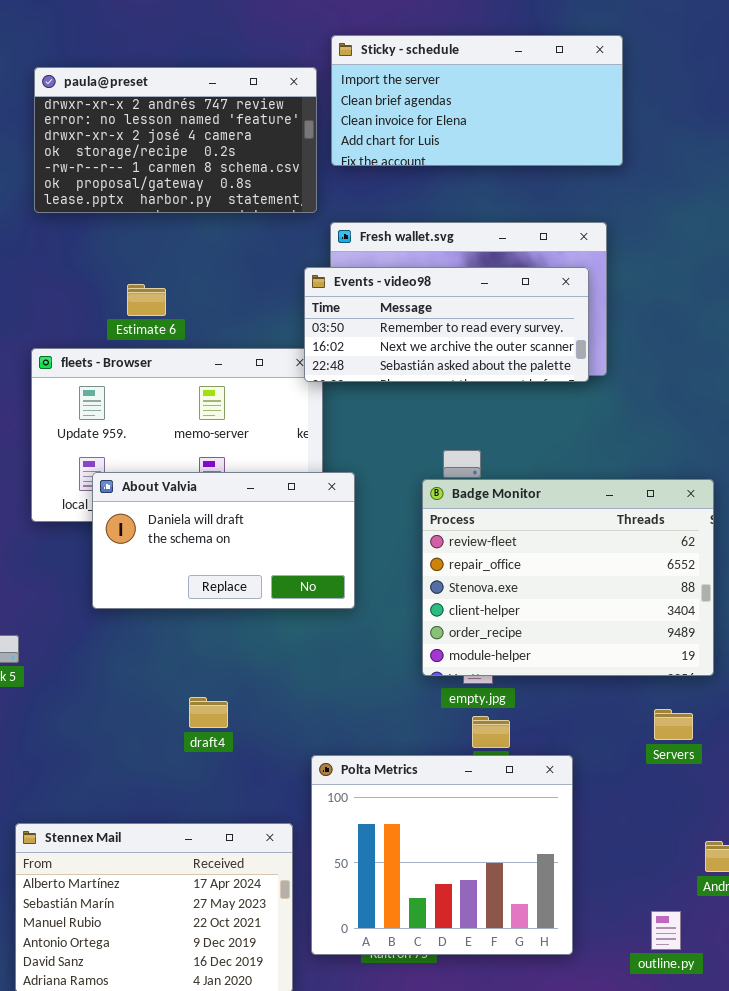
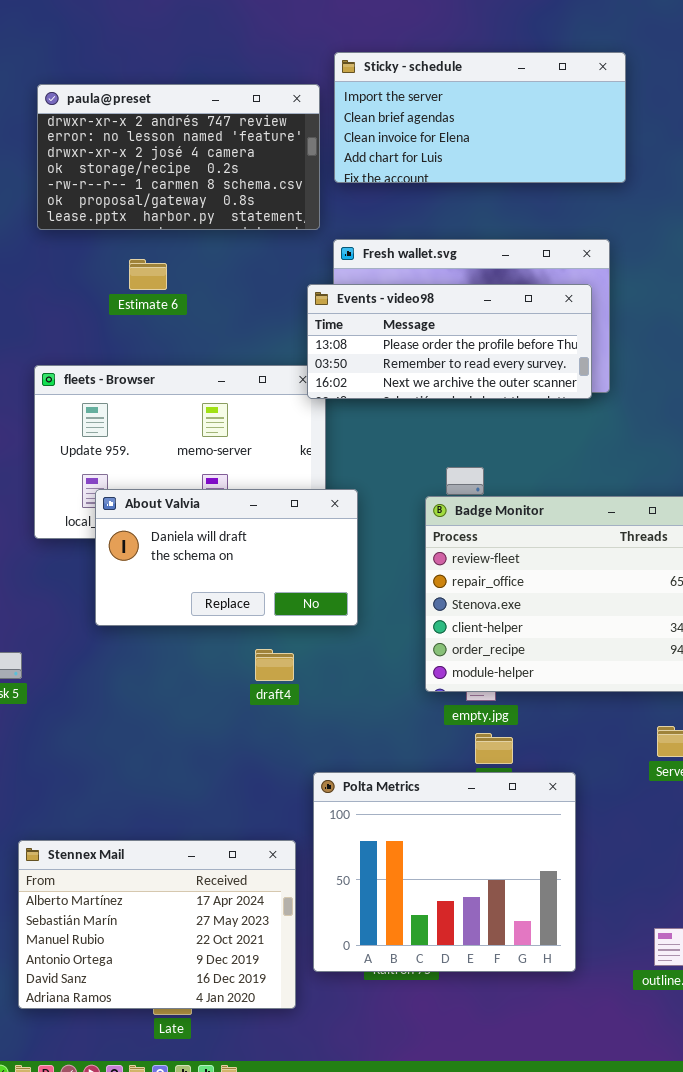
Events - video98: [304,267,589,382] -> [307,284,592,399], scrolled up 1 row
Estimate 6: [127,284,166,316] -> [129,259,167,290], moved
draft4: [189,697,228,728] -> [255,649,294,681], moved

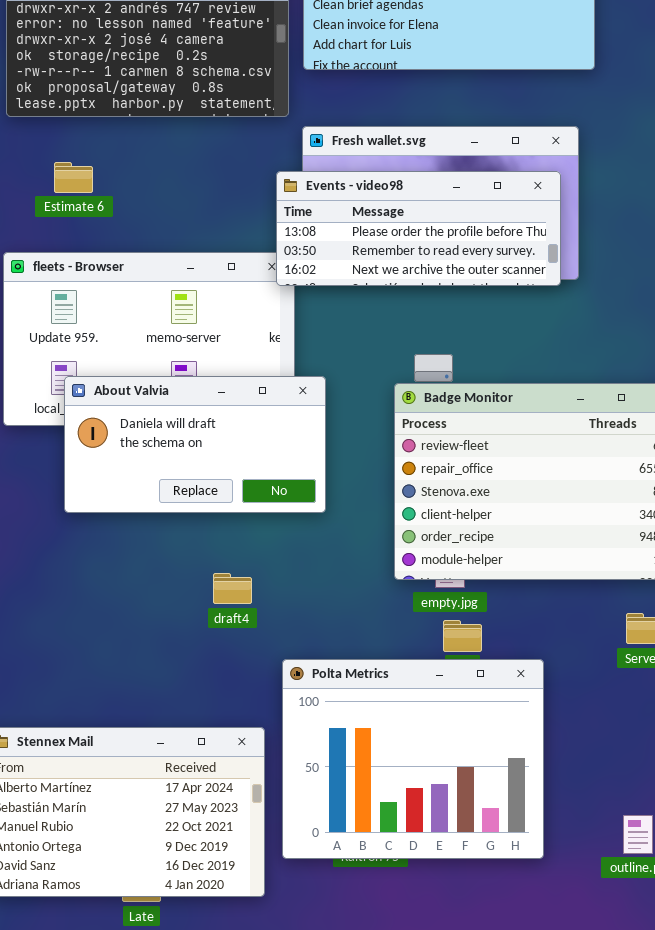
Estimate 6: [129,259,167,290] -> [54,162,93,193], moved
draft4: [255,649,294,681] -> [213,573,252,604], moved

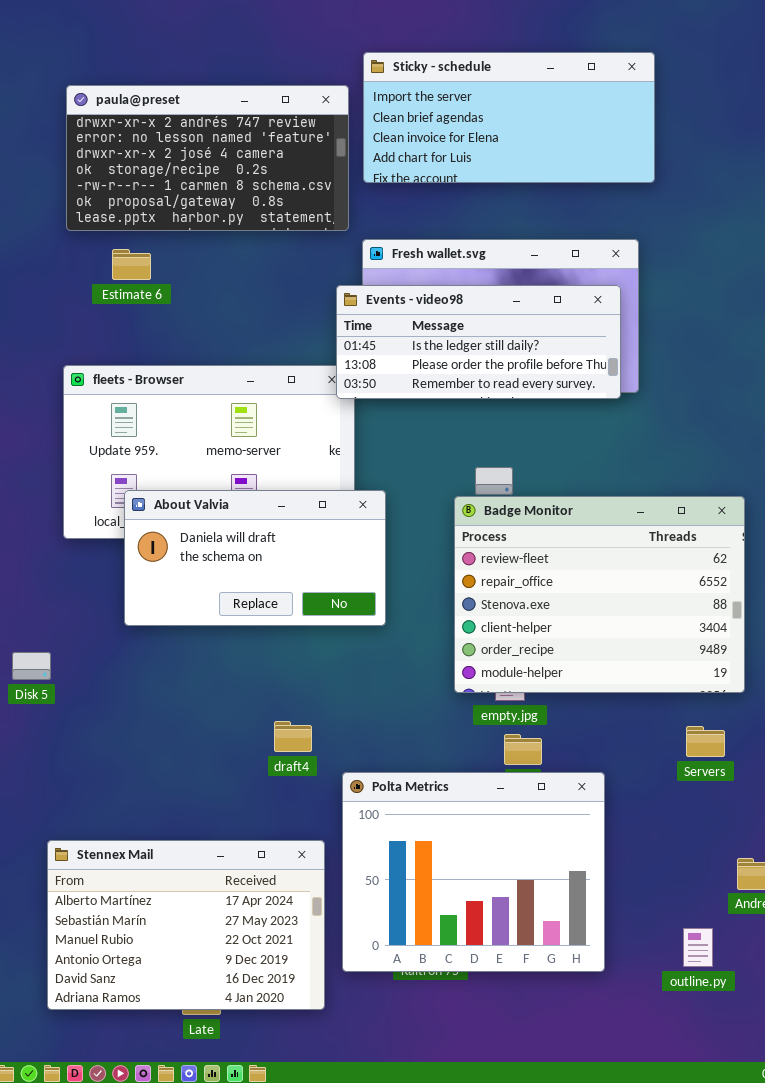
Estimate 6: [54,162,93,193] -> [112,249,151,280], moved
Events - video98: [276,171,561,286] -> [336,285,621,399], scrolled up 1 row
draft4: [213,573,252,604] -> [274,721,312,752], moved

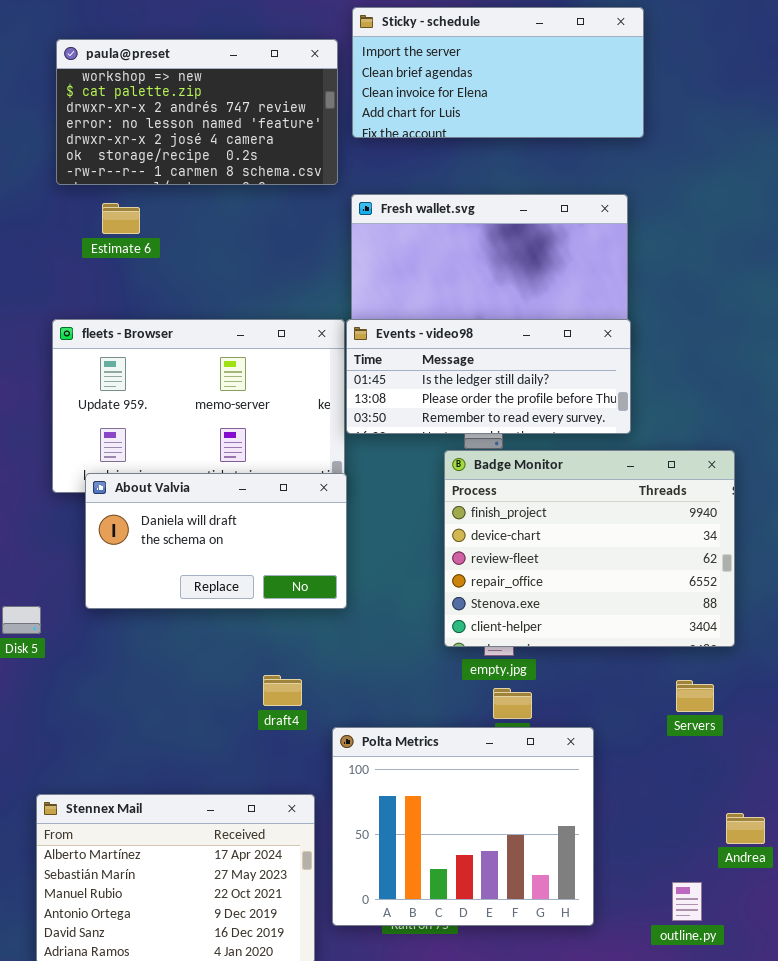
paula@preset: [66,85,349,231] -> [56,39,338,185], scrolled up 2 rows
Events - video98: [336,285,621,399] -> [346,319,631,434], moved
About Valvia: [124,490,386,626] -> [85,473,347,609], moved
Badge Monitor: [454,496,745,693] -> [444,450,735,647], scrolled up 2 rows

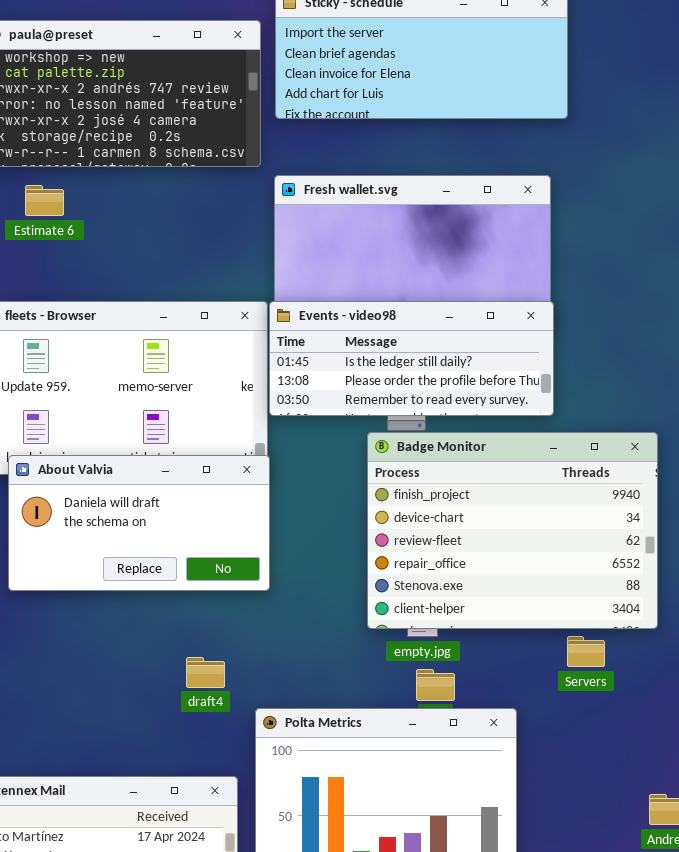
Servers: [676,680,714,712] -> [567,636,605,667], moved

